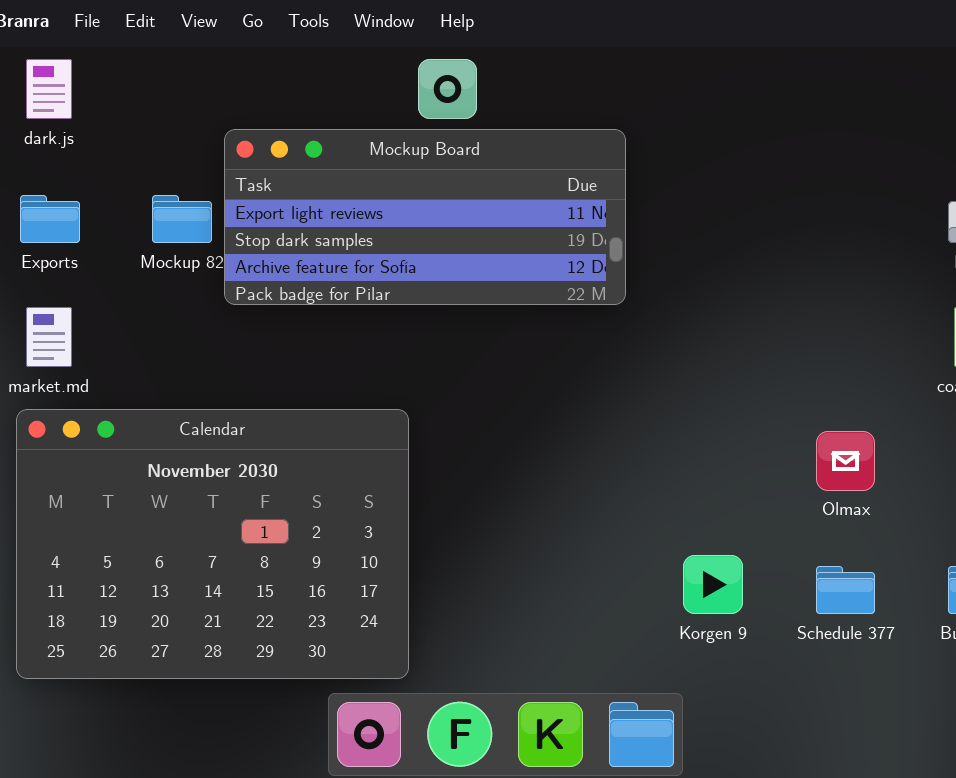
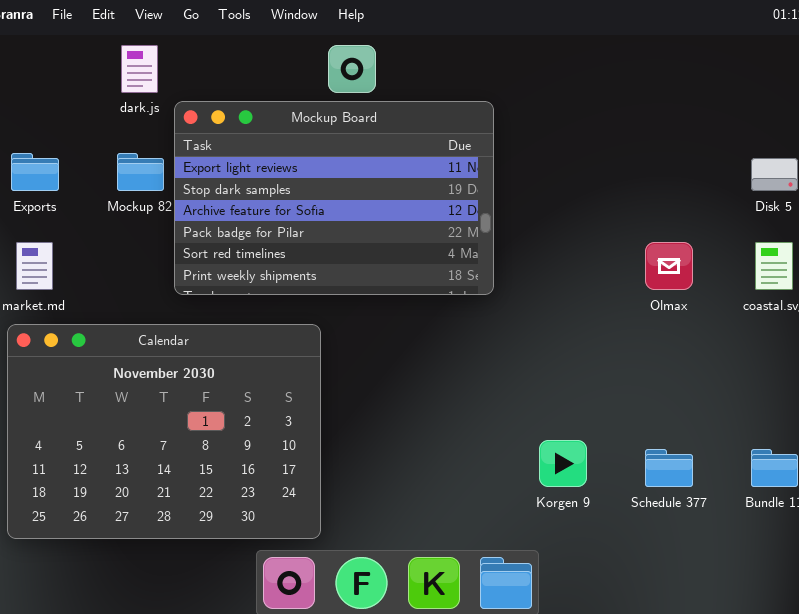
dark.js: [26,59,72,119] -> [121,45,158,93], moved
Mockup Board: [224,129,626,305] -> [174,101,494,295], resized
Olmax: [816,431,875,491] -> [645,242,693,290], moved

